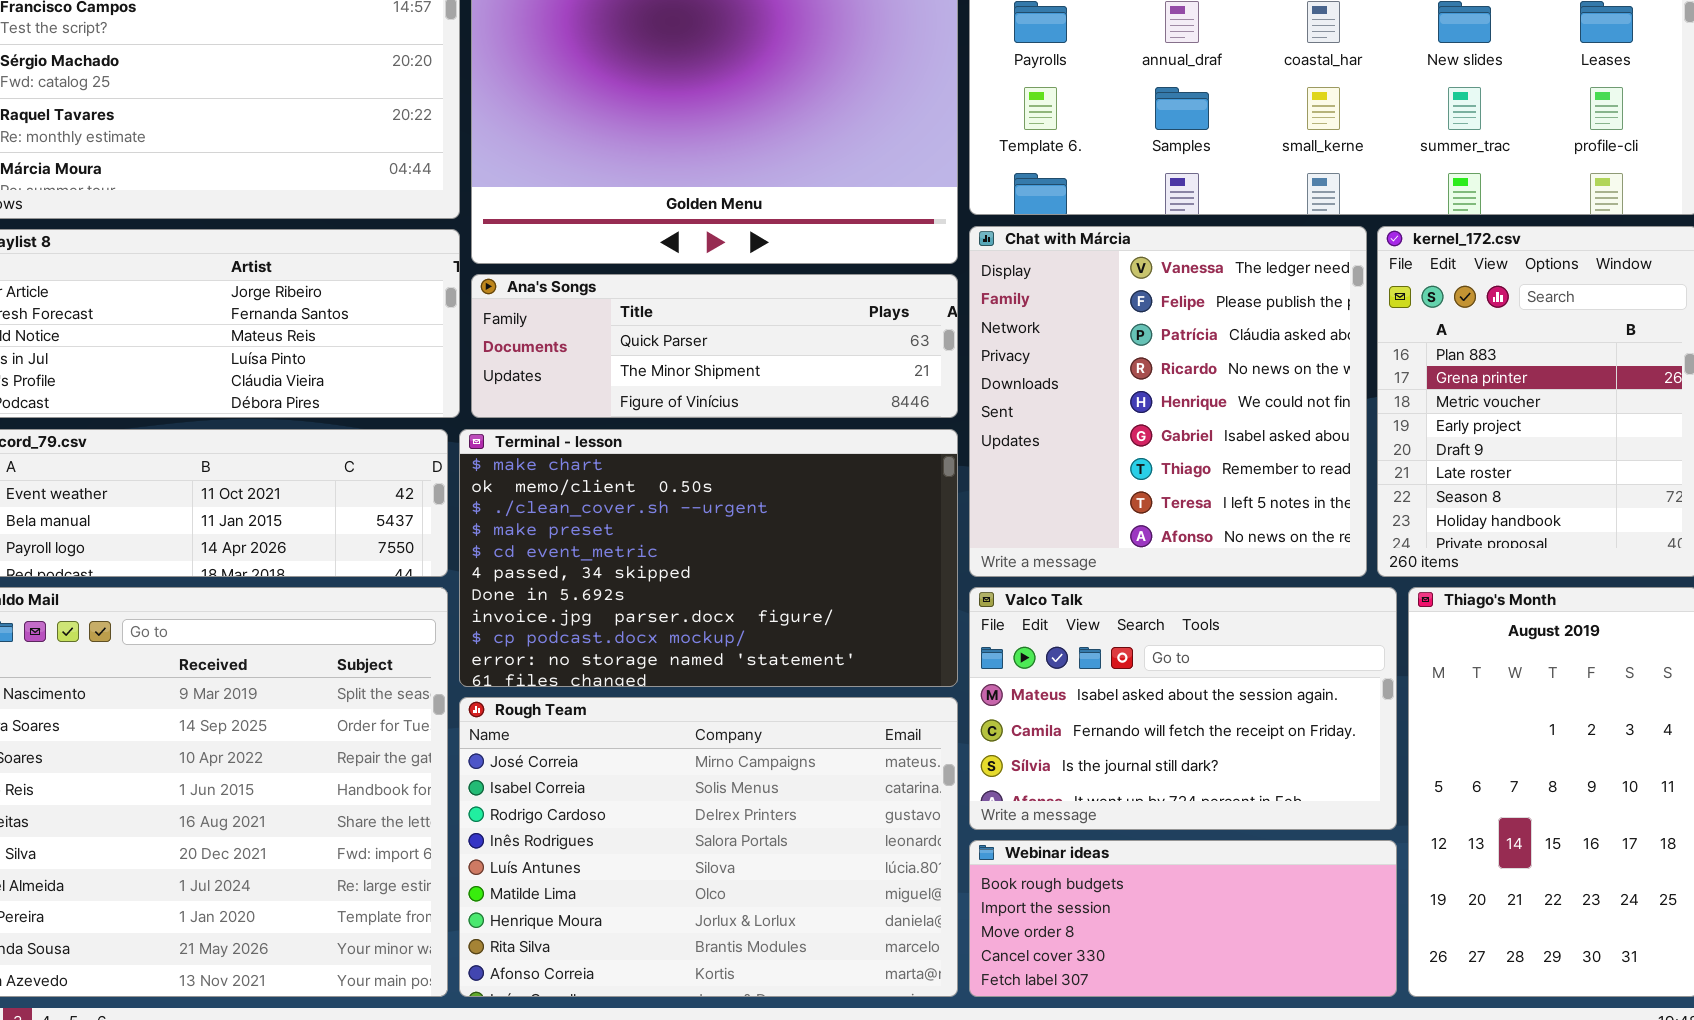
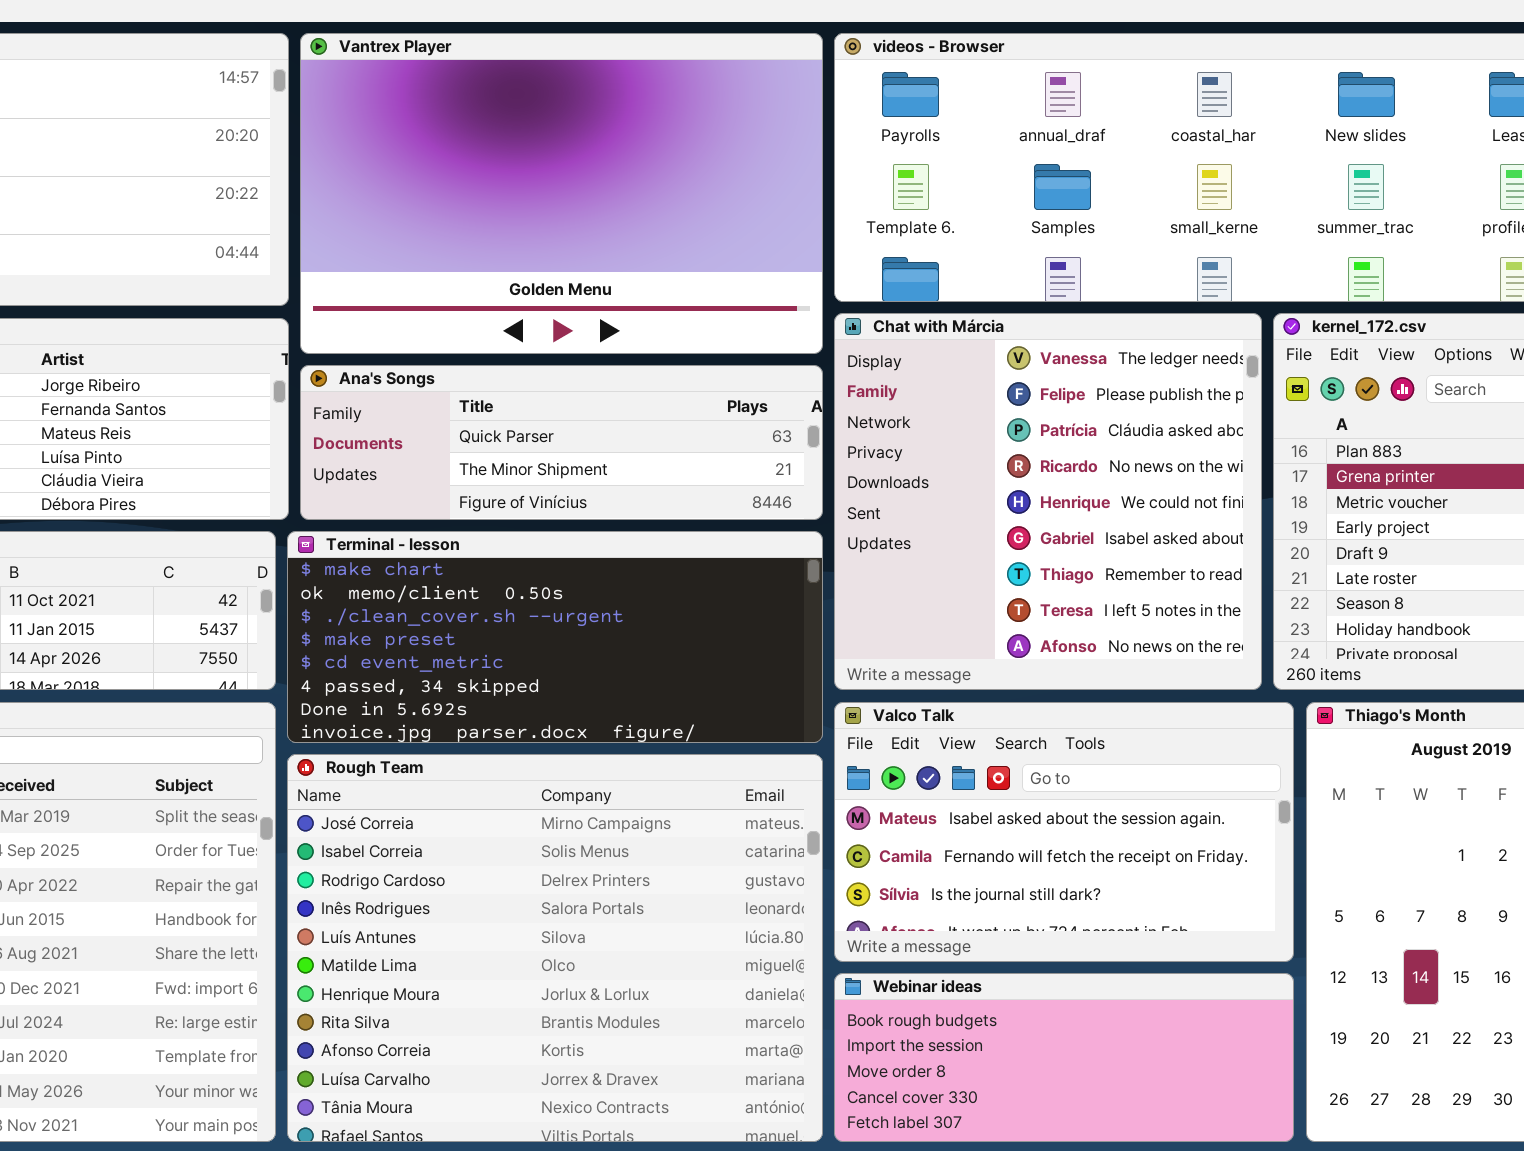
Terminal - lesson: [459,429,958,687] -> [287,531,823,743], resized
Rough Team: [459,697,958,997] -> [287,754,823,1142], resized

